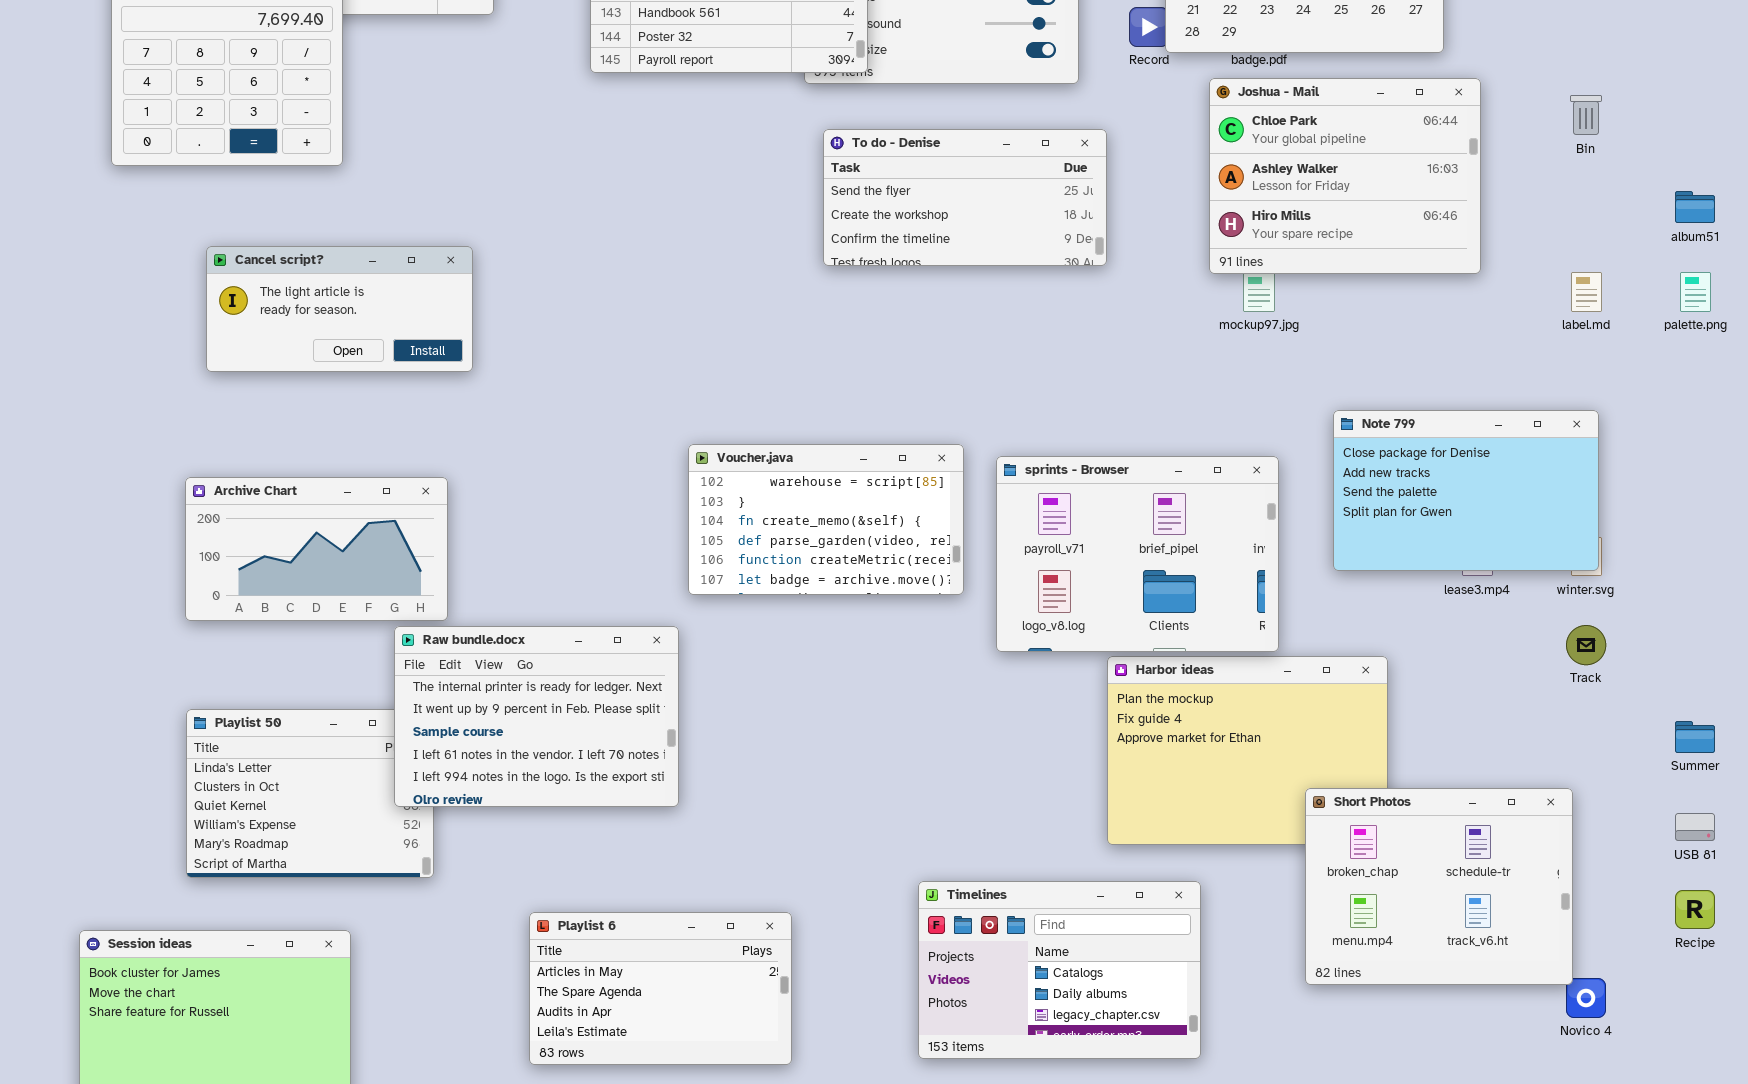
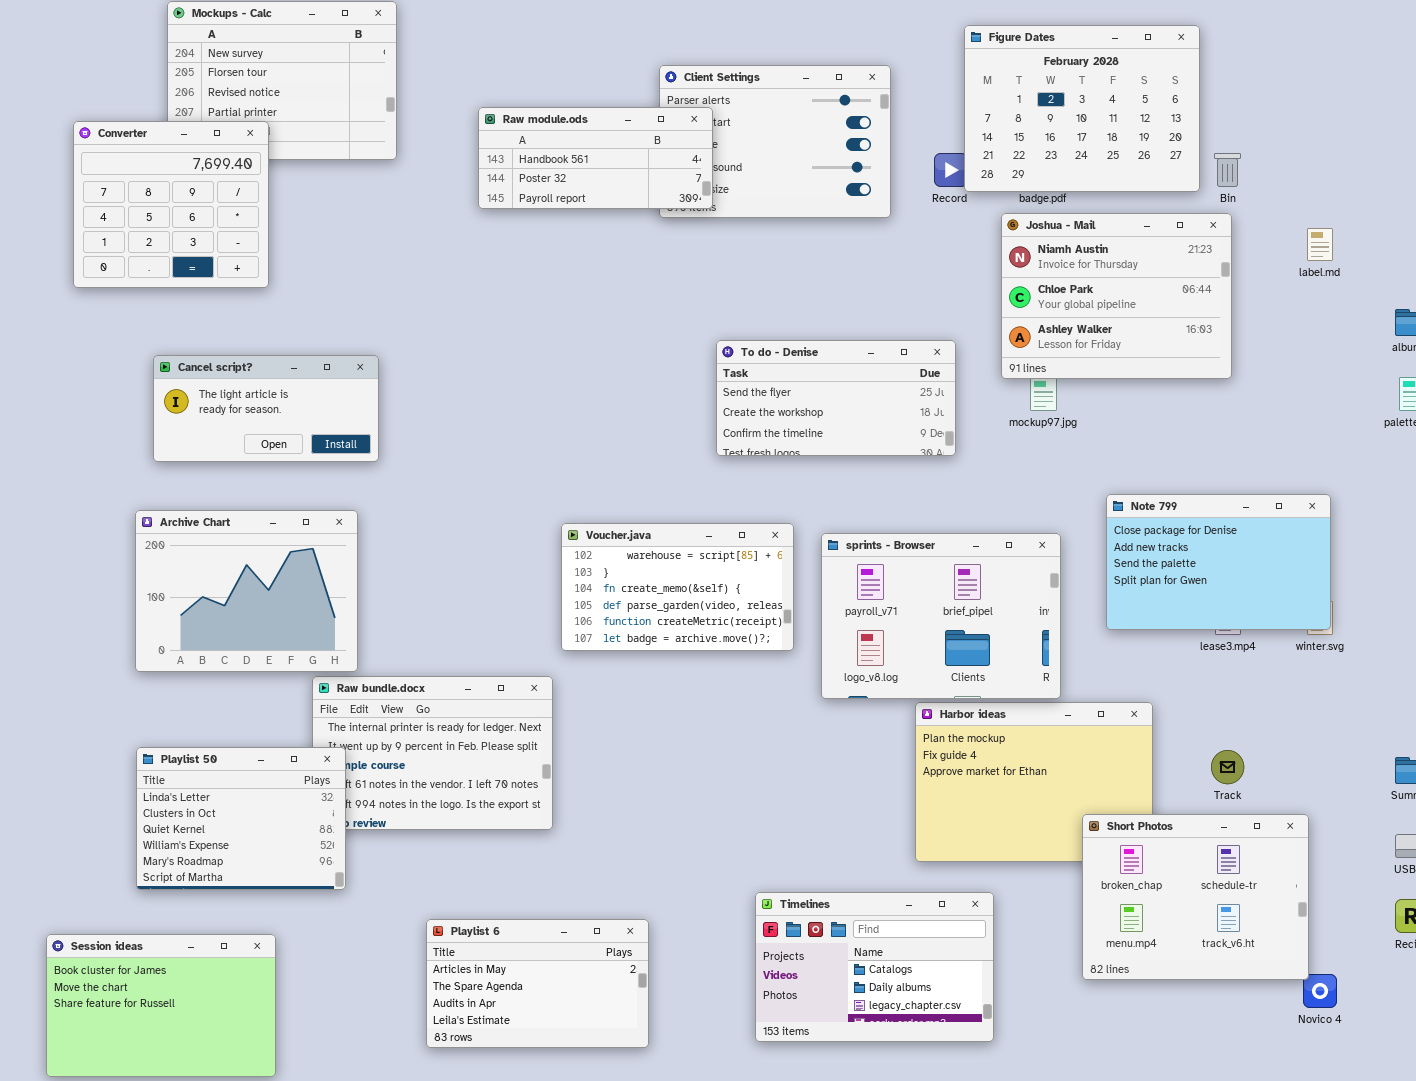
Joshua - Mail: [1209,78,1481,274] -> [1001,213,1232,379], scrolled up 1 row
Bin: [1570,95,1602,135] -> [1214,153,1241,187], moved
To do - Denise: [823,129,1107,266] -> [716,340,956,456], moved
label.md: [1571,272,1602,312] -> [1307,228,1333,261], moved
Archive Chart: [185,477,448,621] -> [135,510,358,672], resized
Track: [1566,625,1606,665] -> [1211,750,1244,784], moved
Playlist 50: [186,709,434,878] -> [136,747,346,890], raised

